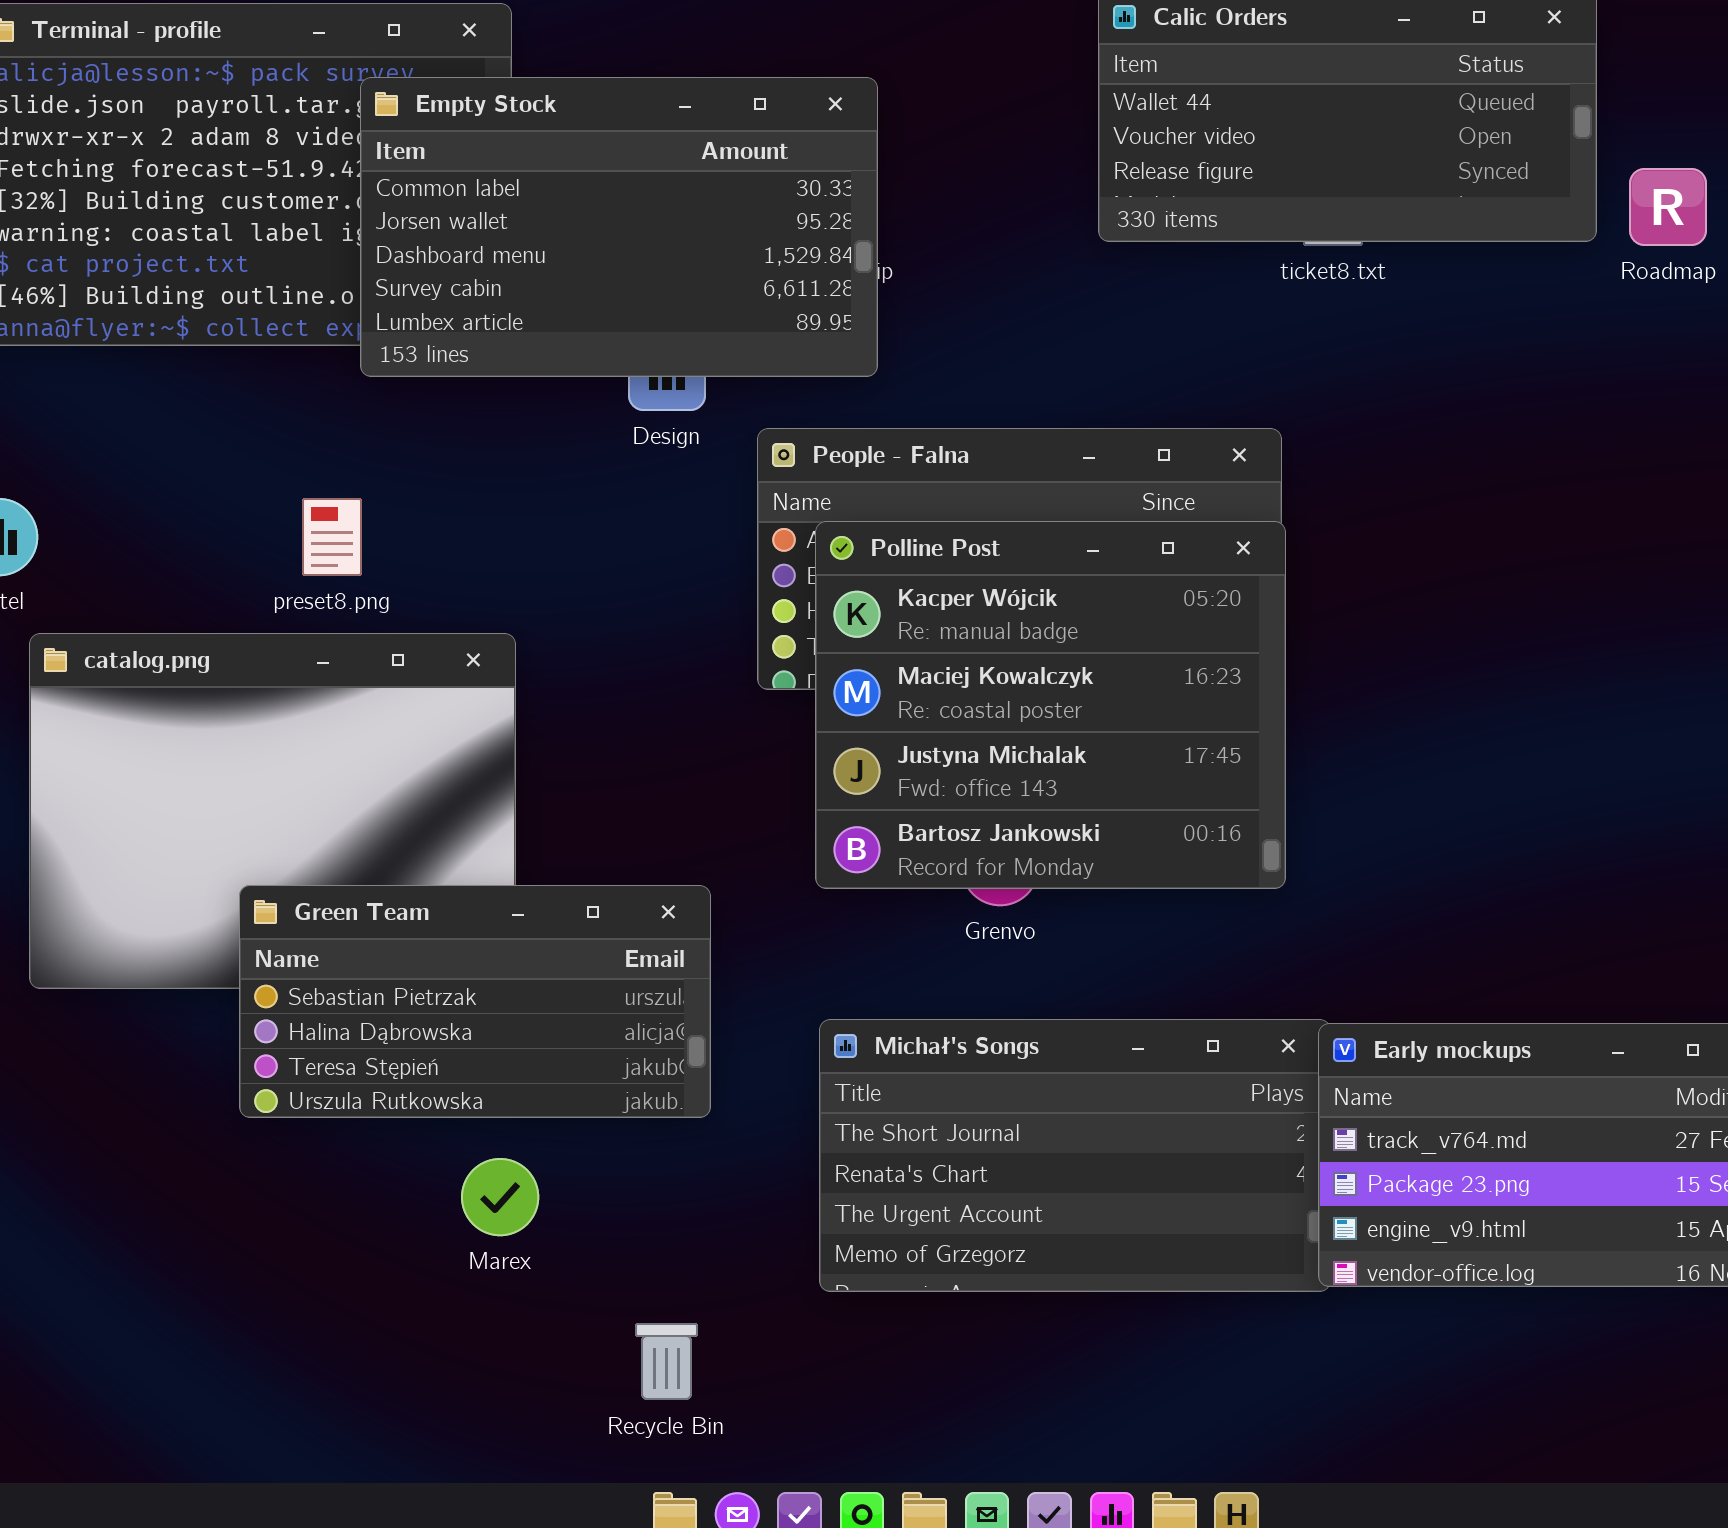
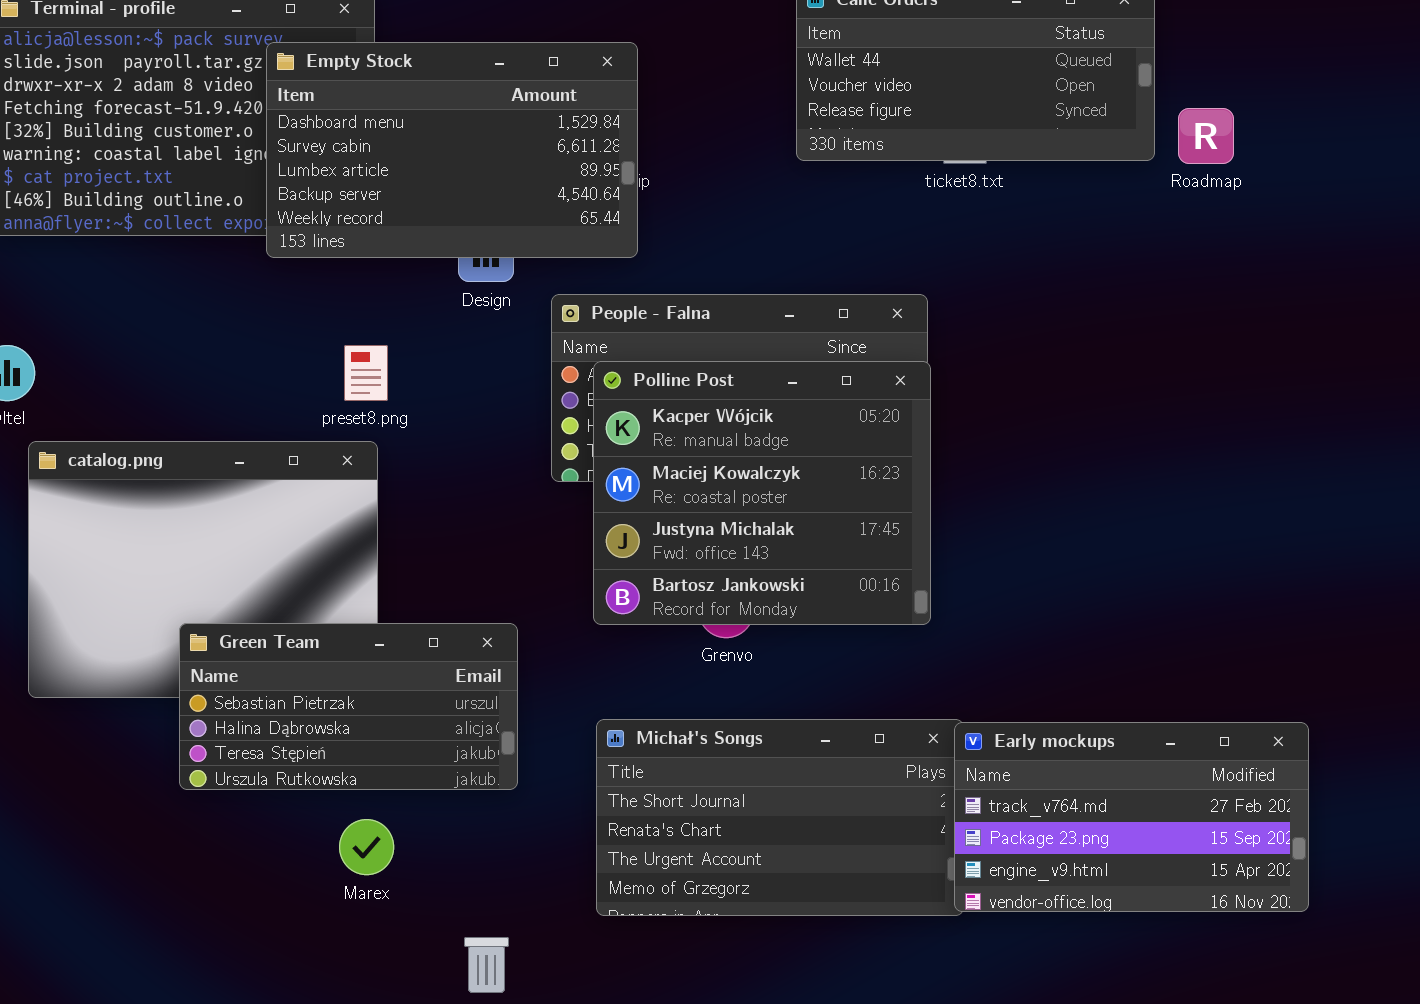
Empty Stock: [360,77,878,377] -> [266,42,638,258], scrolled down 2 rows
preset8.png: [302,498,362,576] -> [344,345,388,401], moved

